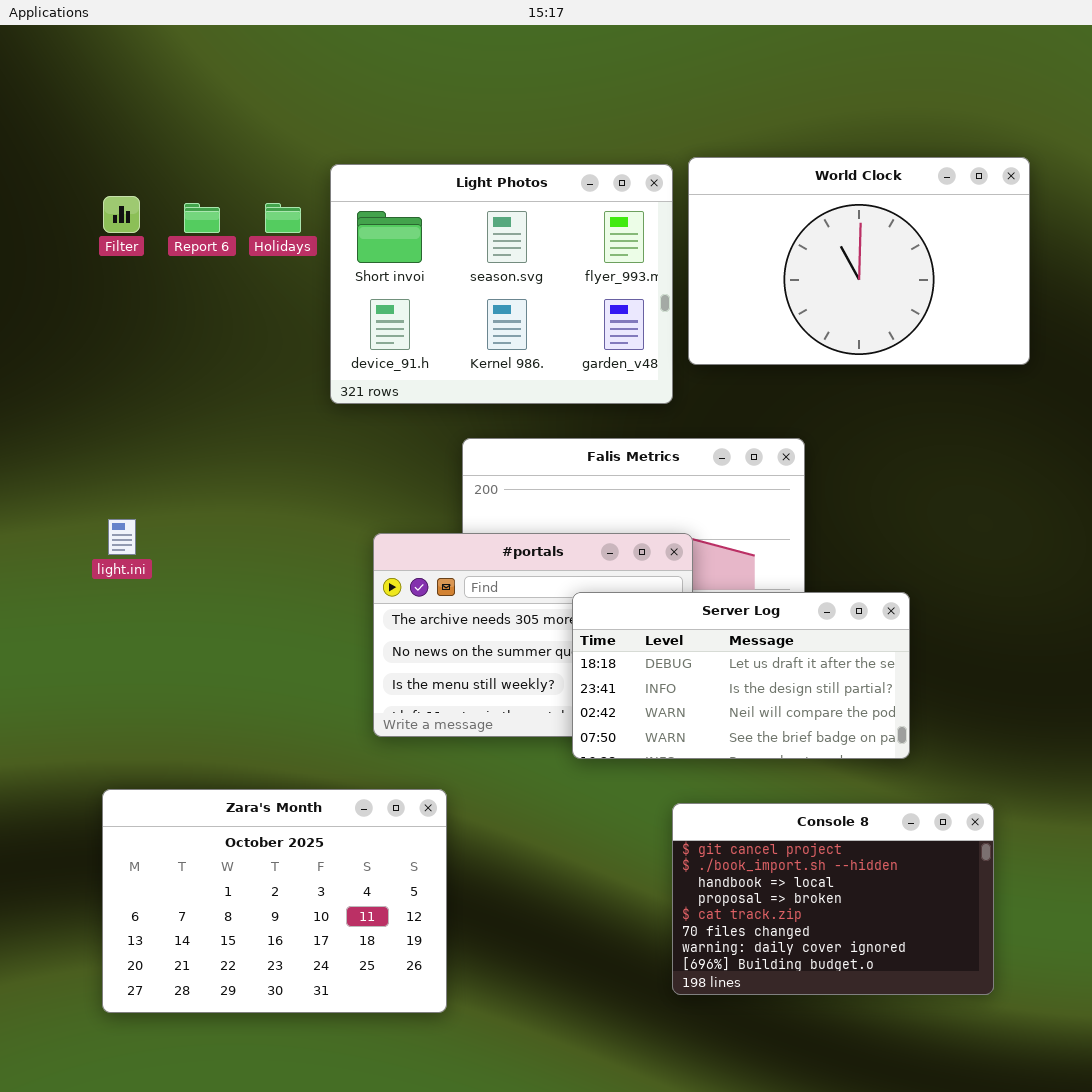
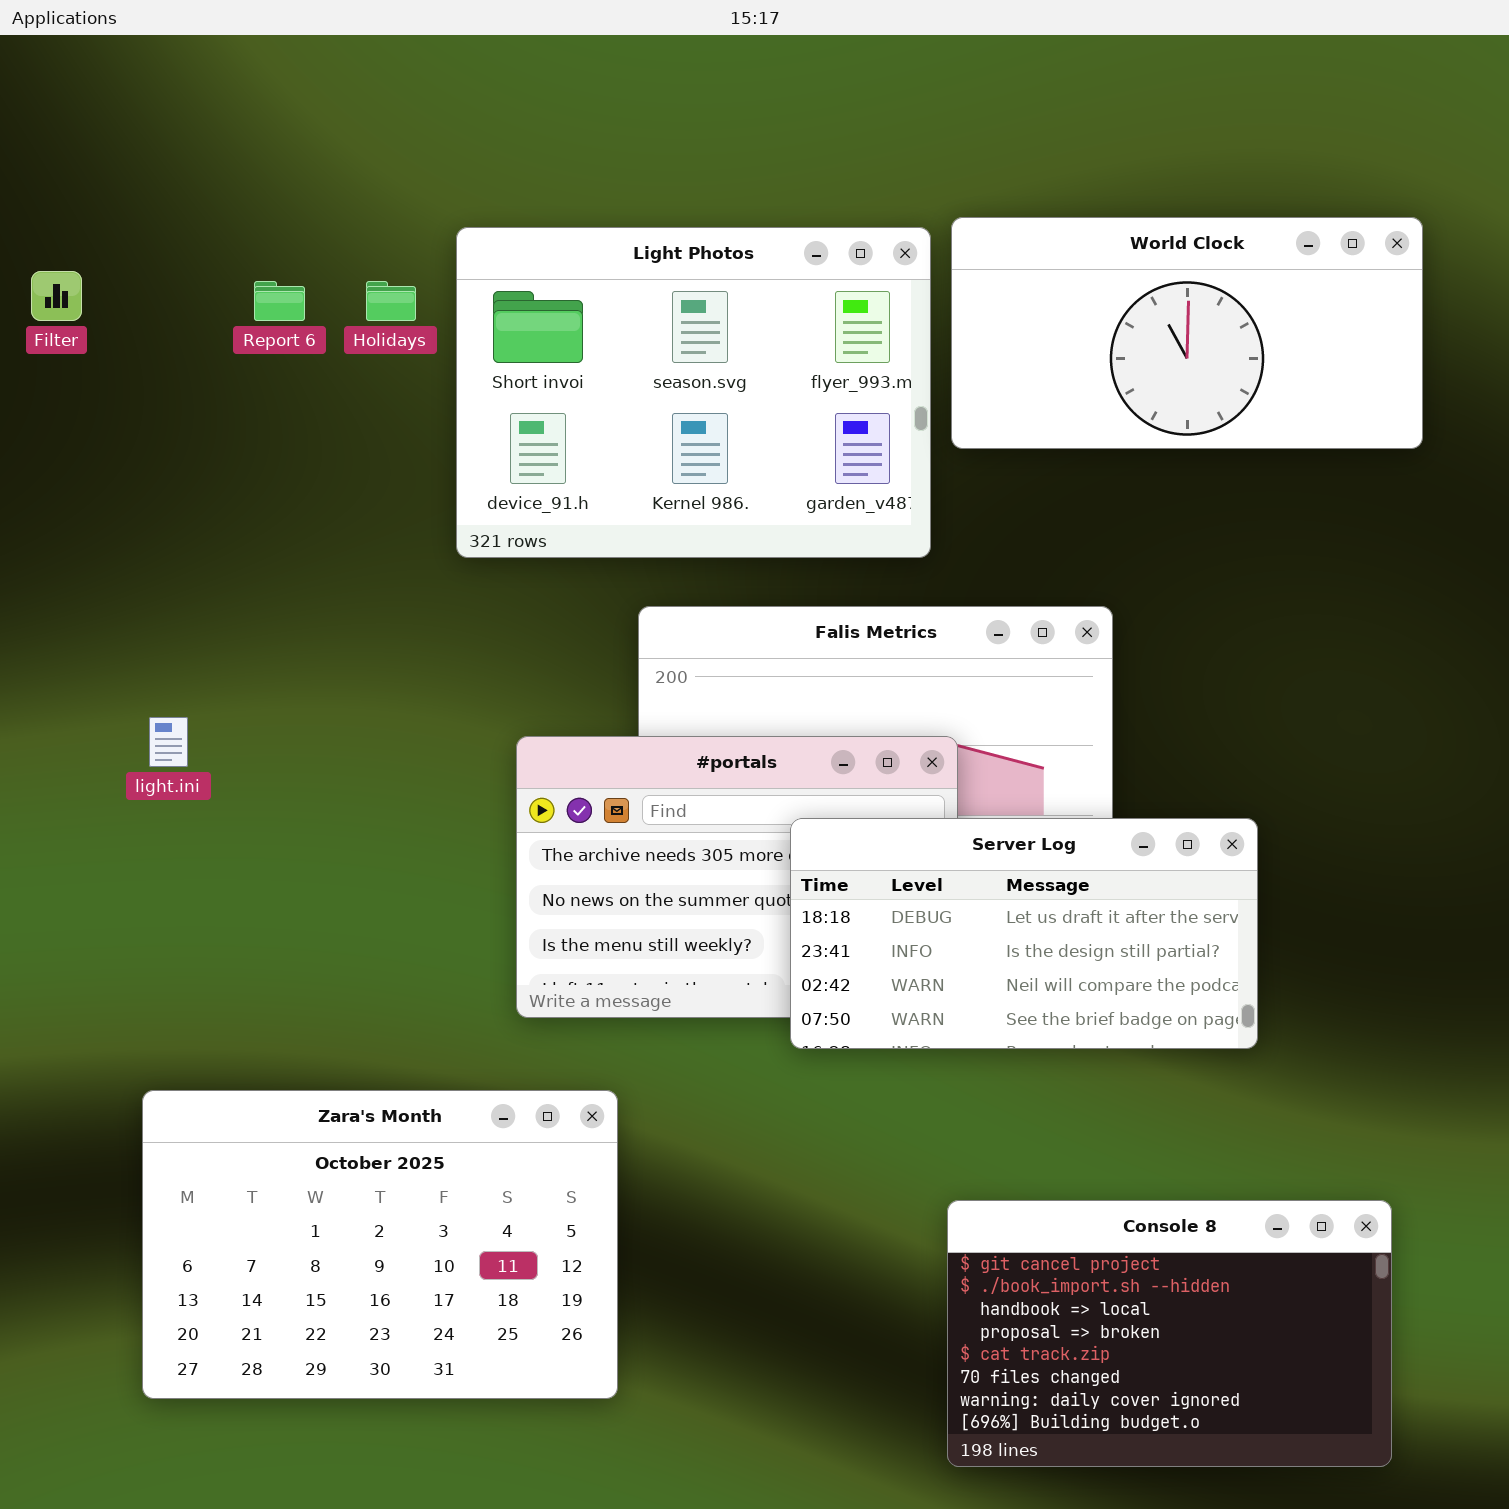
World Clock: [688,157,1030,365] -> [951,217,1423,449], resized
Filter: [103,196,140,233] -> [31,271,82,321], moved
Console 8: [672,803,994,995] -> [947,1200,1392,1467], moved

